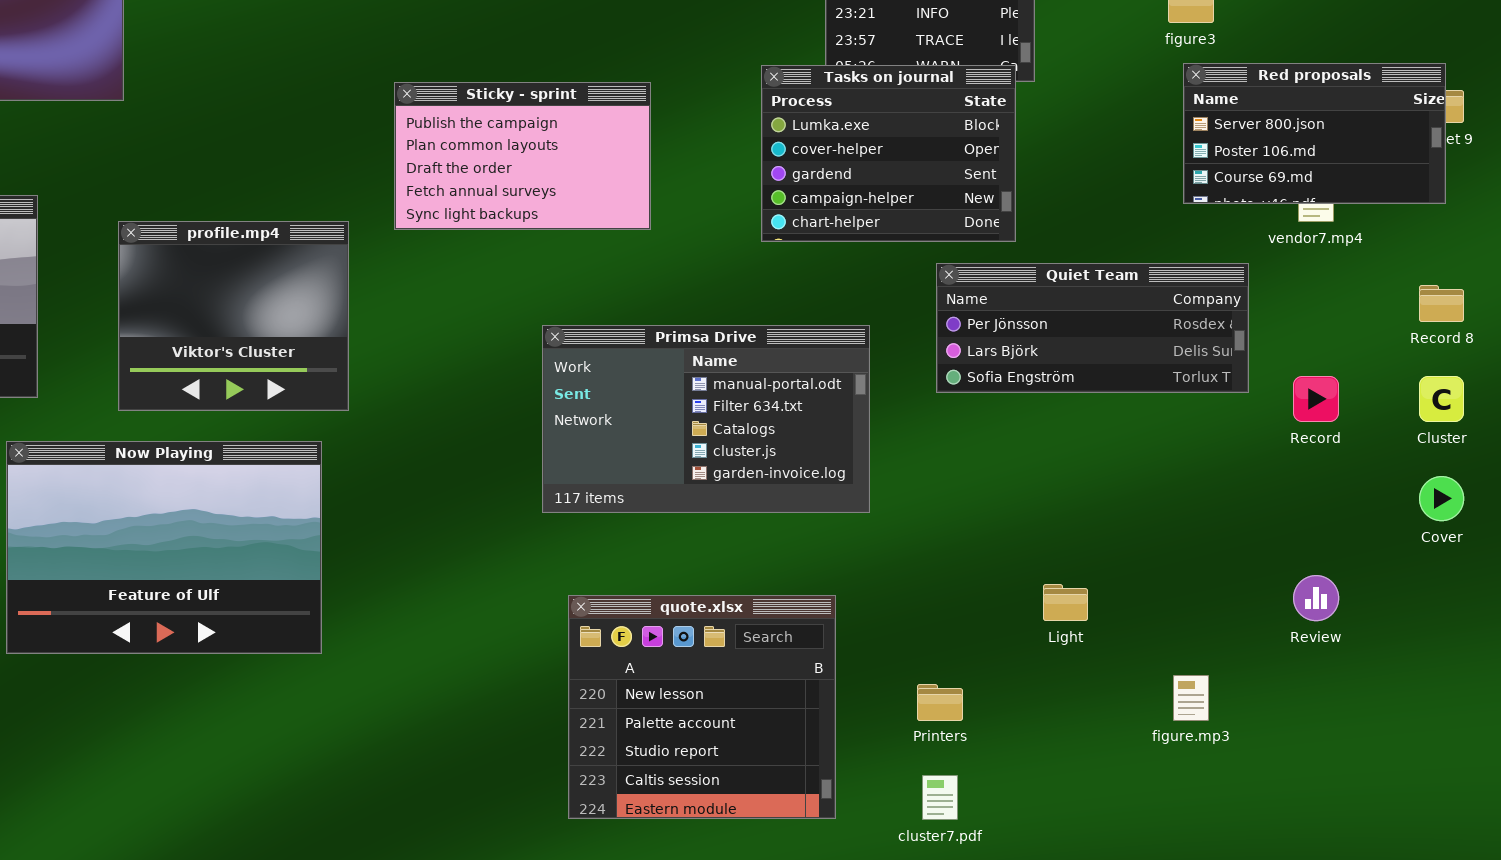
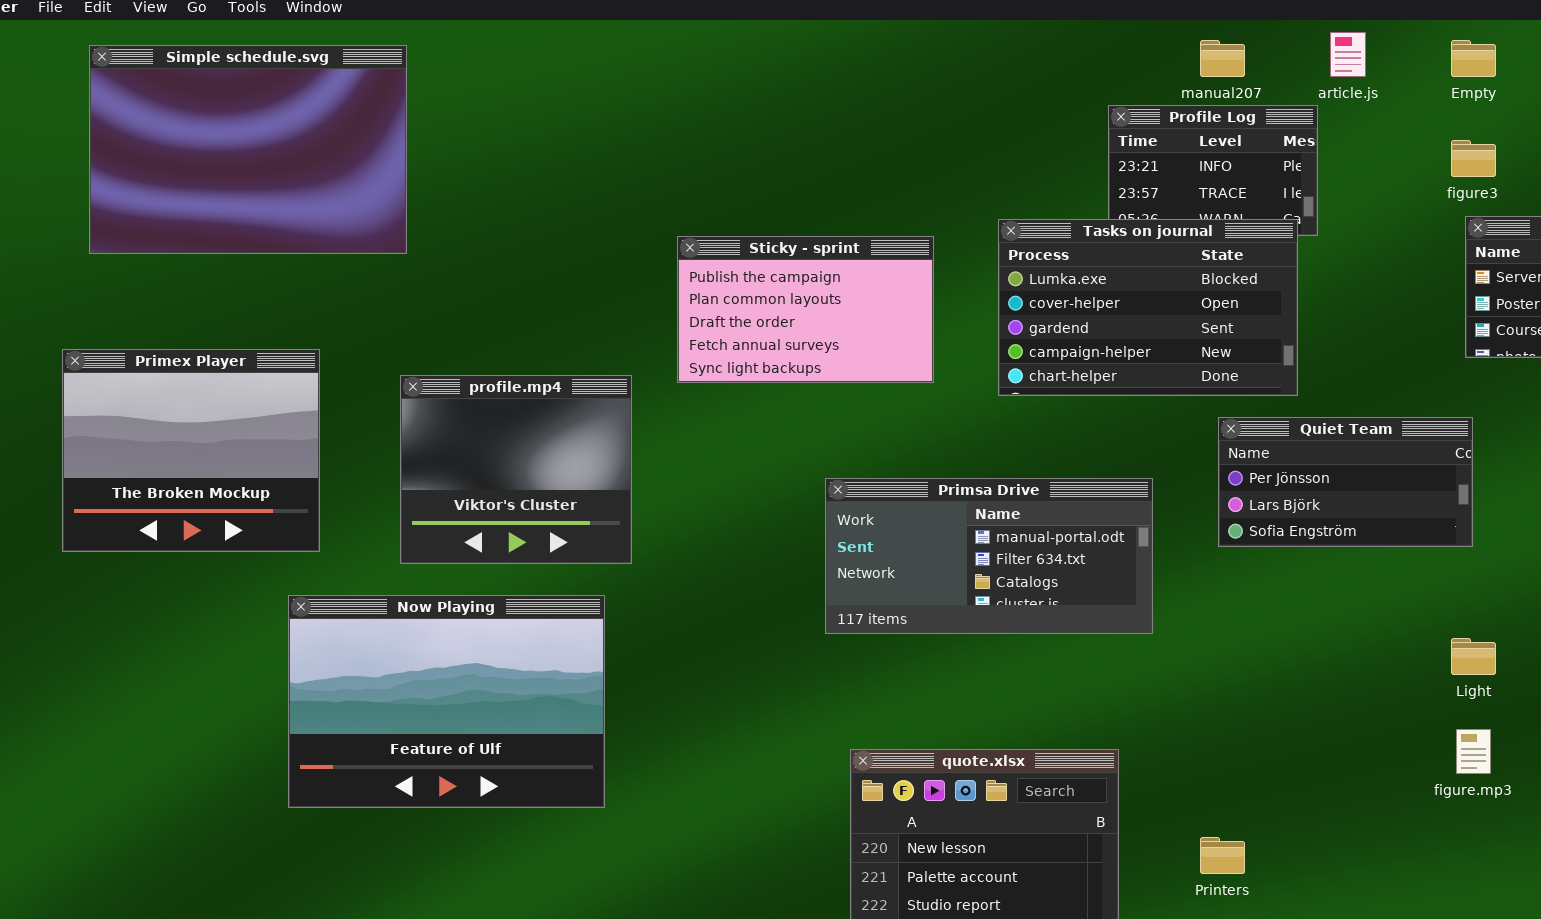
Tasks on journal: [761,65,1016,242] -> [998,219,1298,396], resized
Quiet Team: [936,263,1249,393] -> [1218,417,1473,547], resized
Primsa Drive: [542,325,870,513] -> [825,478,1153,634], resized
Light: [1043,584,1088,621] -> [1451,638,1496,675], moved
figure.mp3: [1173,675,1209,721] -> [1456,729,1491,774], moved

